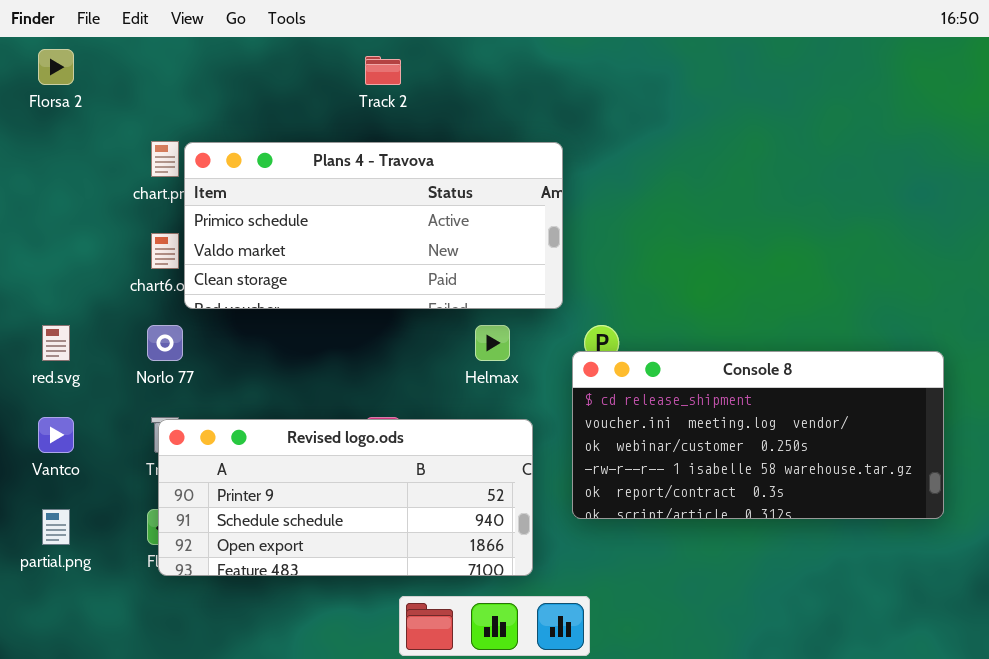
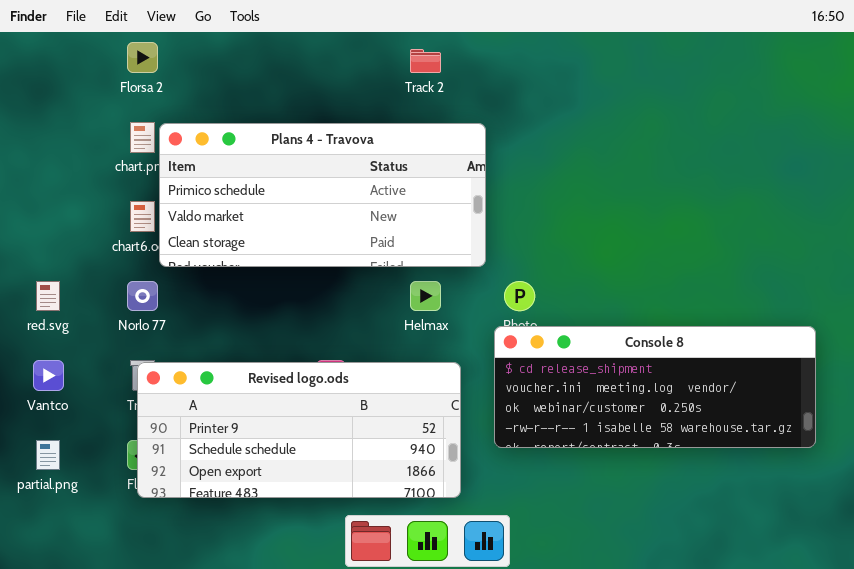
Florsa 2: [38,49,74,85] -> [127,42,158,73], moved
Track 2: [365,56,401,85] -> [410,49,441,73], moved
Console 8: [572,351,944,519] -> [494,326,816,448], resized

